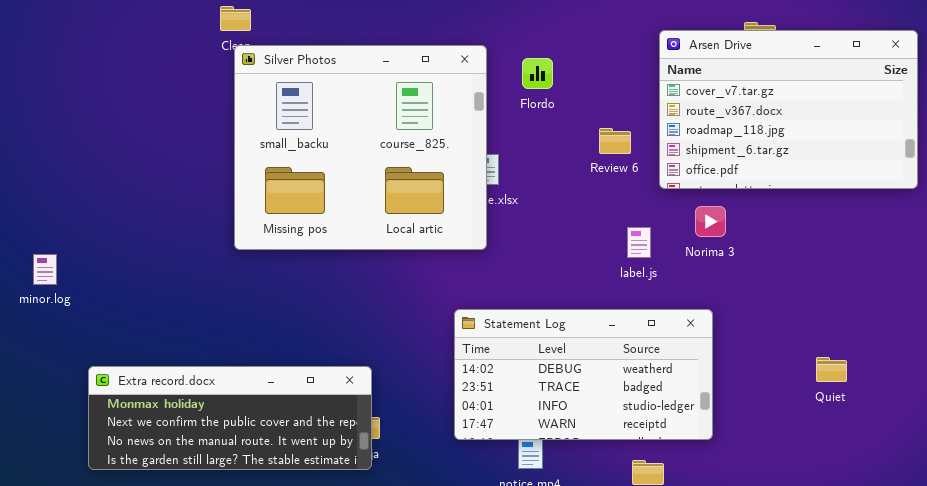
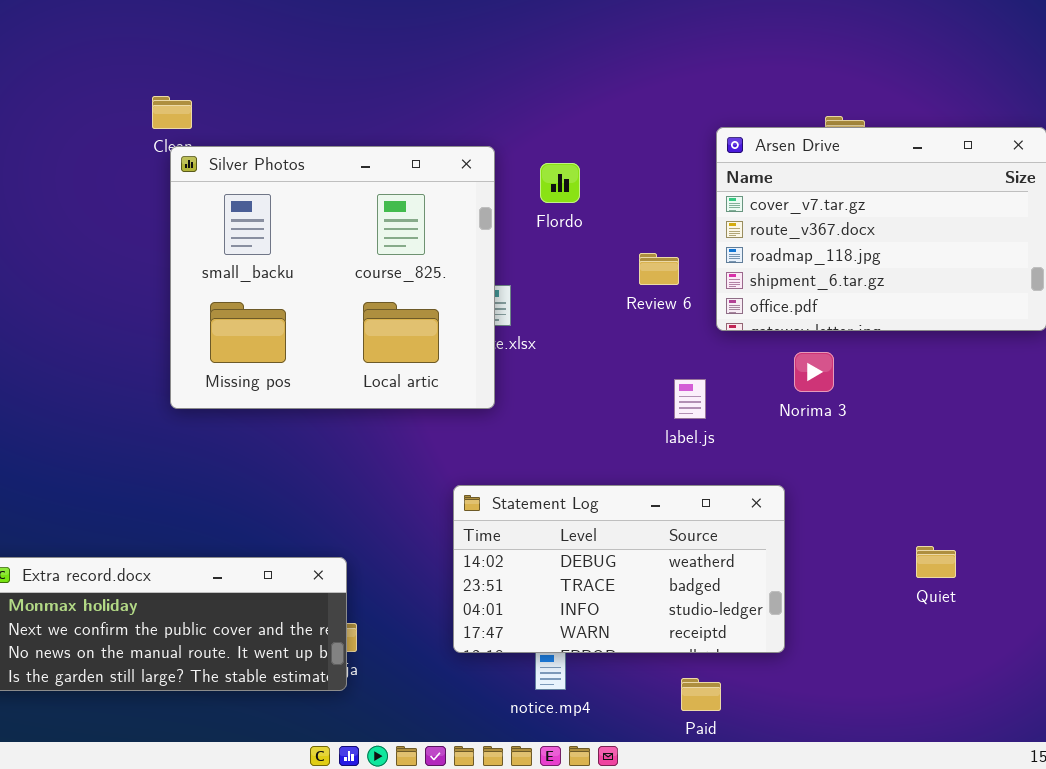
Norima 3: [695,206,726,237] -> [794,352,834,392], moved

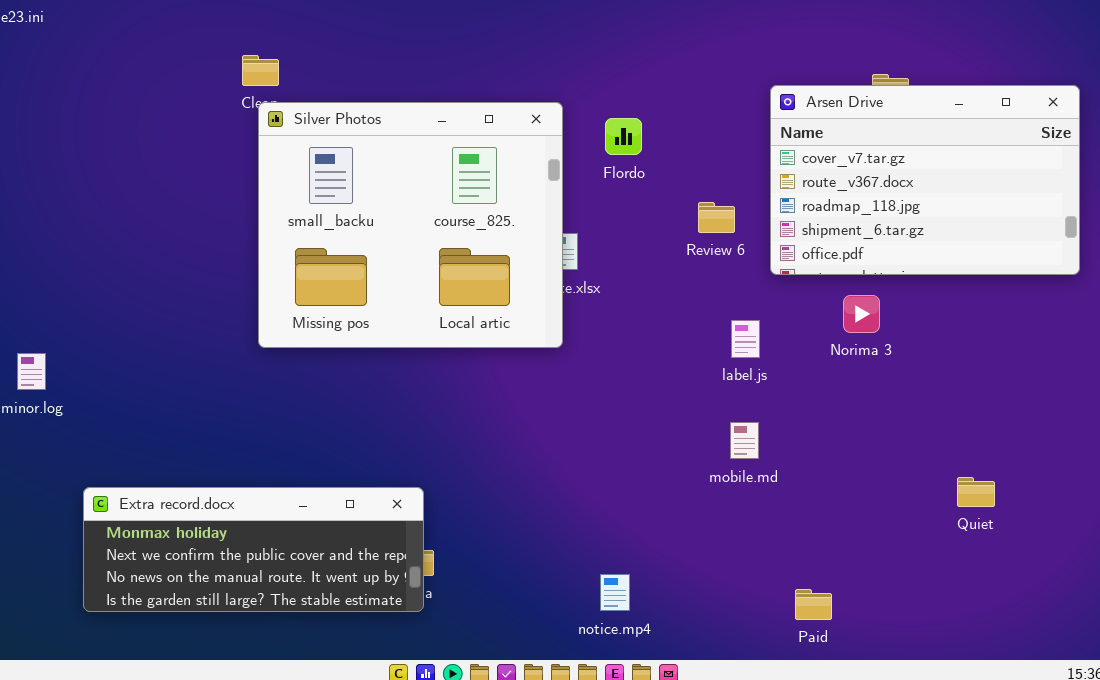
Statement Log: [453,485,785,653] -> none, closed
Paid: [681,678,721,711] -> [795,589,832,620], moved

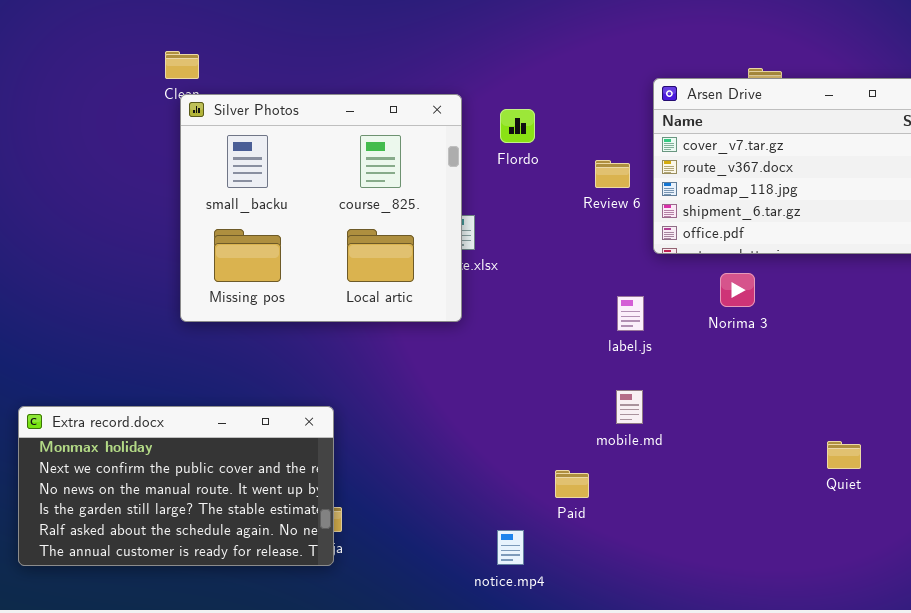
Review 6: [698,202,735,233] -> [595,160,630,188], moved
Extra record.docx: [83,487,424,612] -> [18,406,334,566], resized
Paid: [795,589,832,620] -> [555,470,589,498], moved

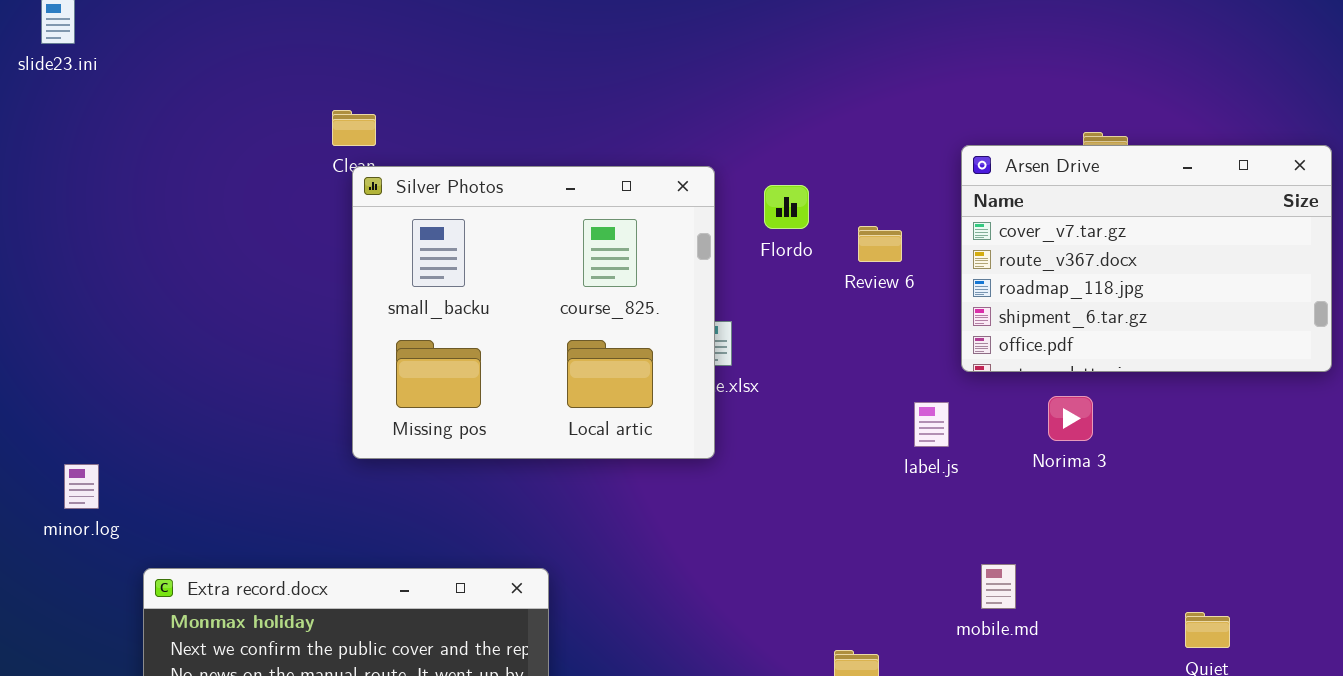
Review 6: [595,160,630,188] -> [858,226,902,262], moved
label.js: [617,296,644,331] -> [914,402,949,447], moved
mobile.md: [616,390,643,424] -> [981,564,1016,609], moved

